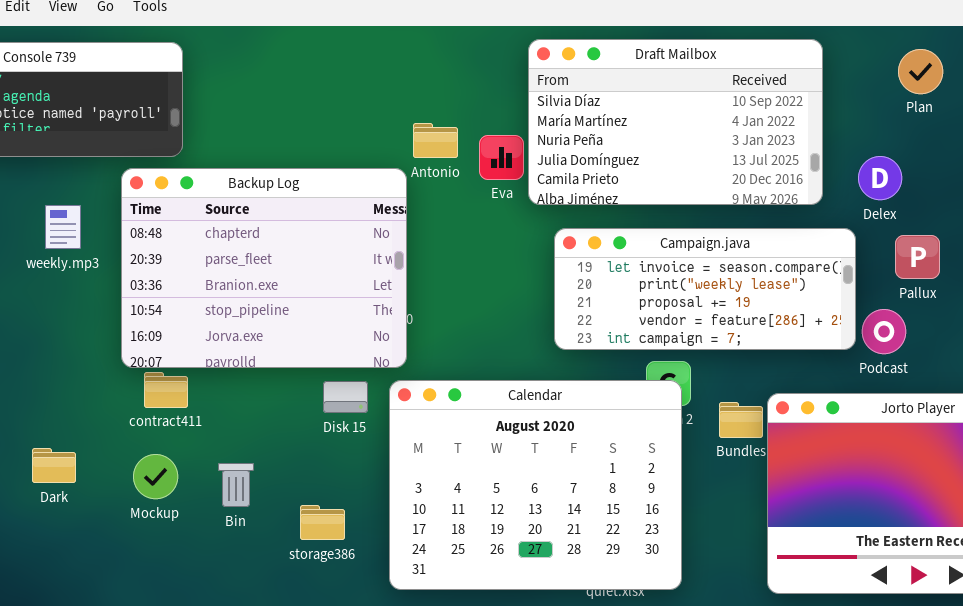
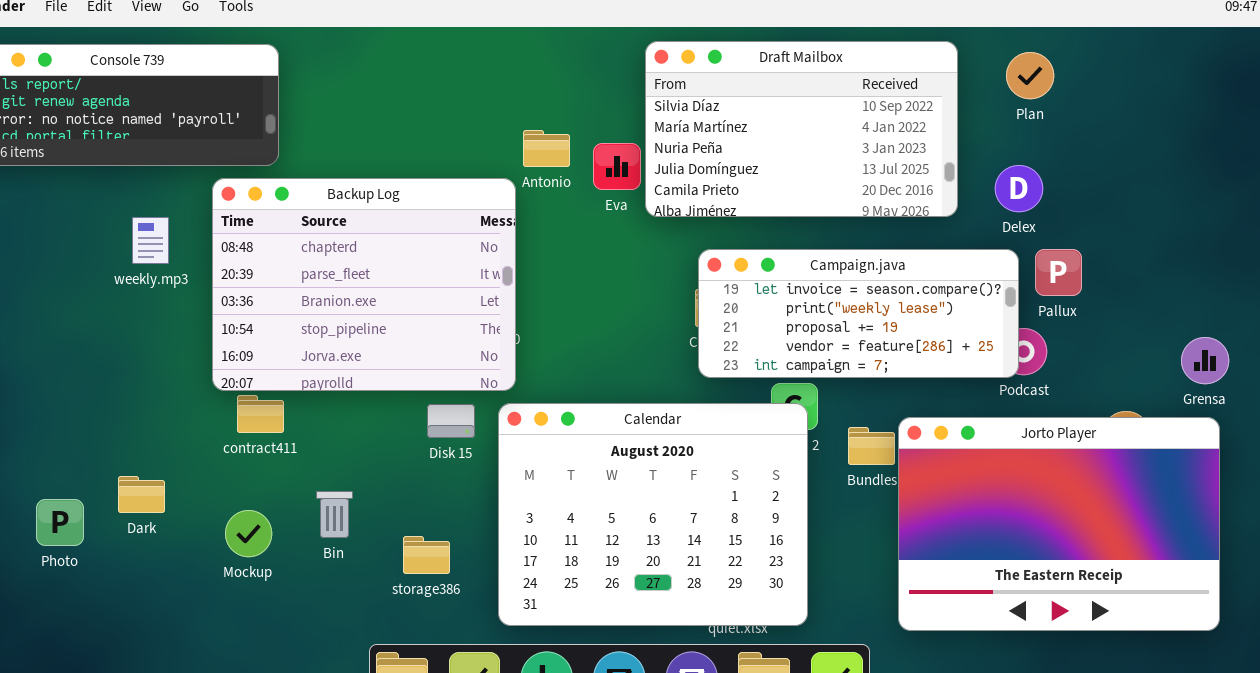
Plan: [898,49,943,94] -> [1006,52,1054,99], moved
Campaign.java: [554,228,856,350] -> [698,249,1019,378], moved
Mockup: [133,454,178,499] -> [225,510,272,557], moved

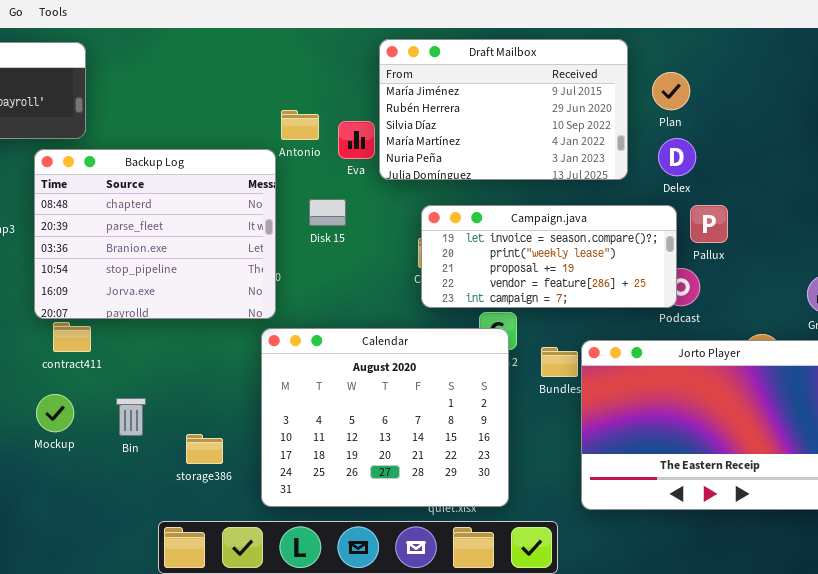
Draft Mailbox: [645,41,958,217] -> [379,39,628,180], scrolled up 2 rows
Plan: [1006,52,1054,99] -> [652,72,690,110], moved
Disk 15: [427,404,475,438] -> [309,199,346,226], moved
Mockup: [225,510,272,557] -> [36,394,74,432], moved

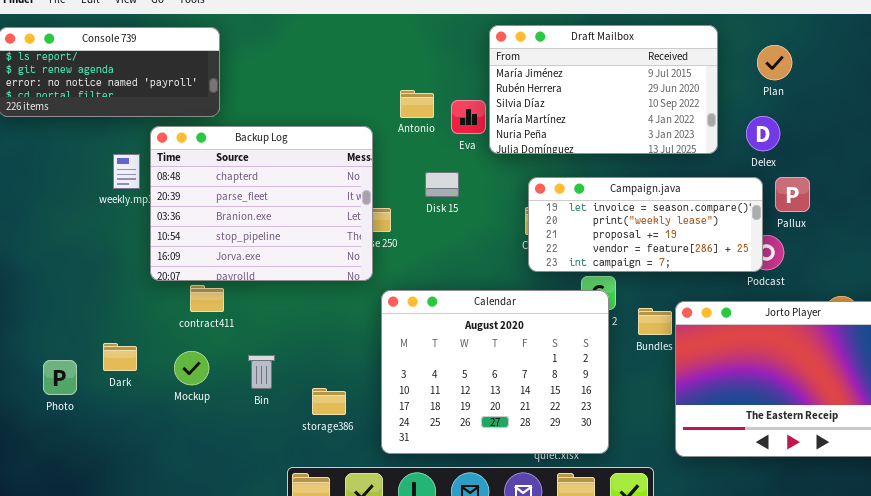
Plan: [652,72,690,110] -> [757,45,792,80], moved
Backup Log: [34,149,276,319] -> [150,126,373,281], moved

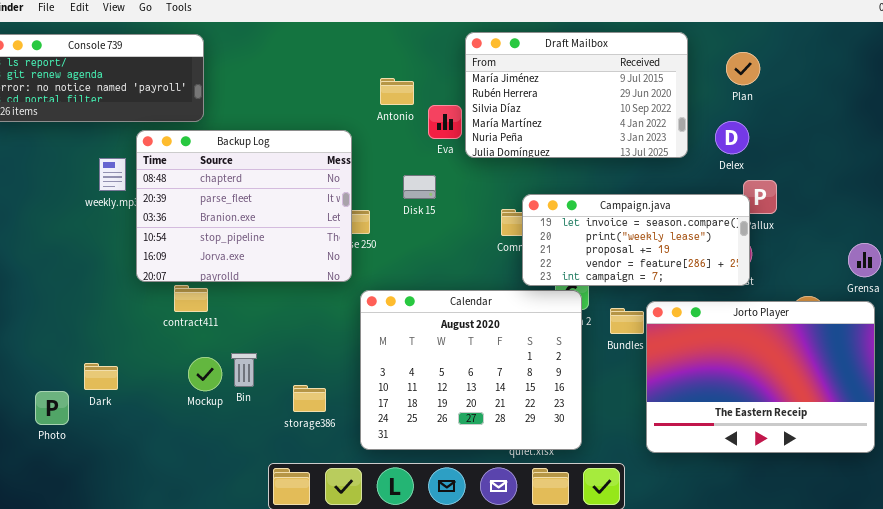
Antonio: [400,90,434,118] -> [380,78,414,105], moved
Campaign.java: [528,177,763,272] -> [522,194,750,286], moved
Dark: [103,343,137,371] -> [84,363,118,390], moved
Mockup: [174,351,209,385] -> [188,357,222,391], moved
Photo: [43,360,77,395] -> [35,391,69,425], moved

